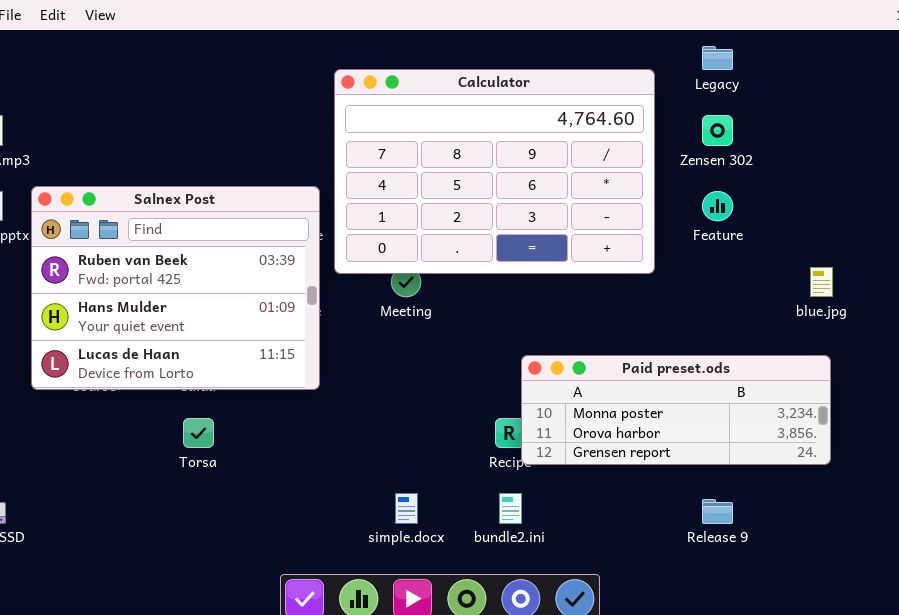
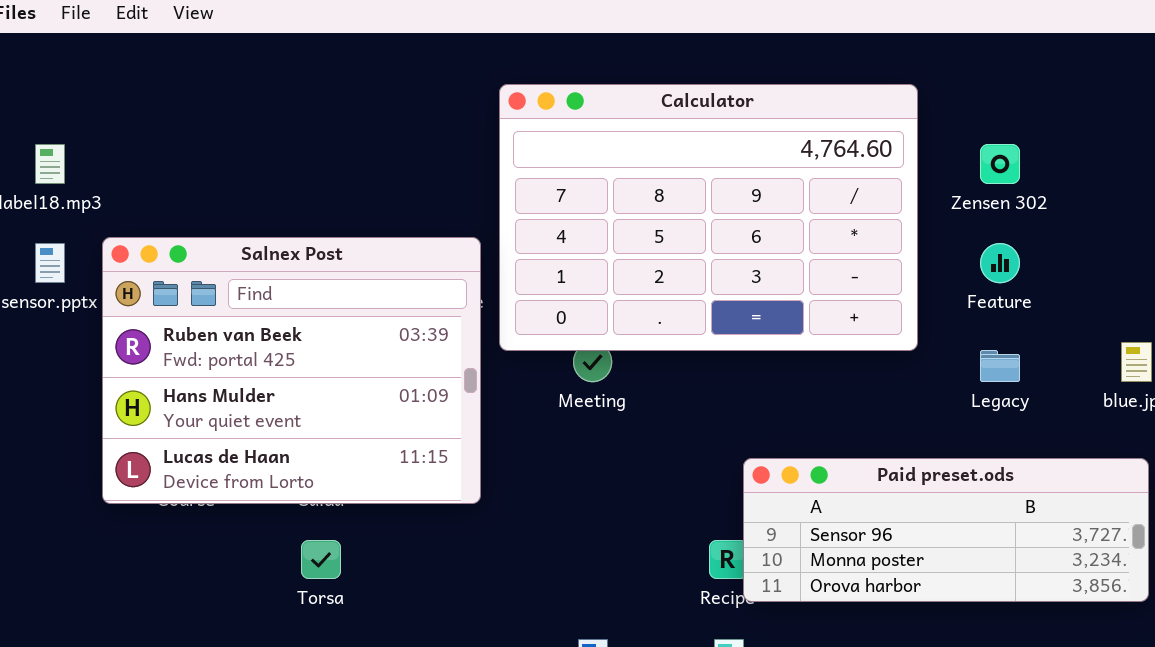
Legacy: [702,46,733,70] -> [980,350,1020,382], moved
Paid preset.ods: [521,355,831,465] -> [743,458,1149,602], scrolled up 1 row

